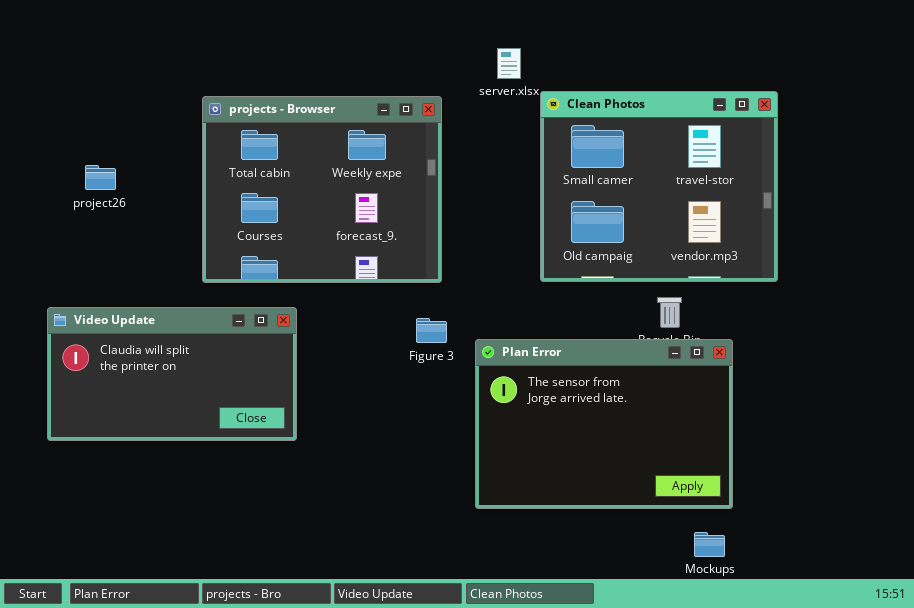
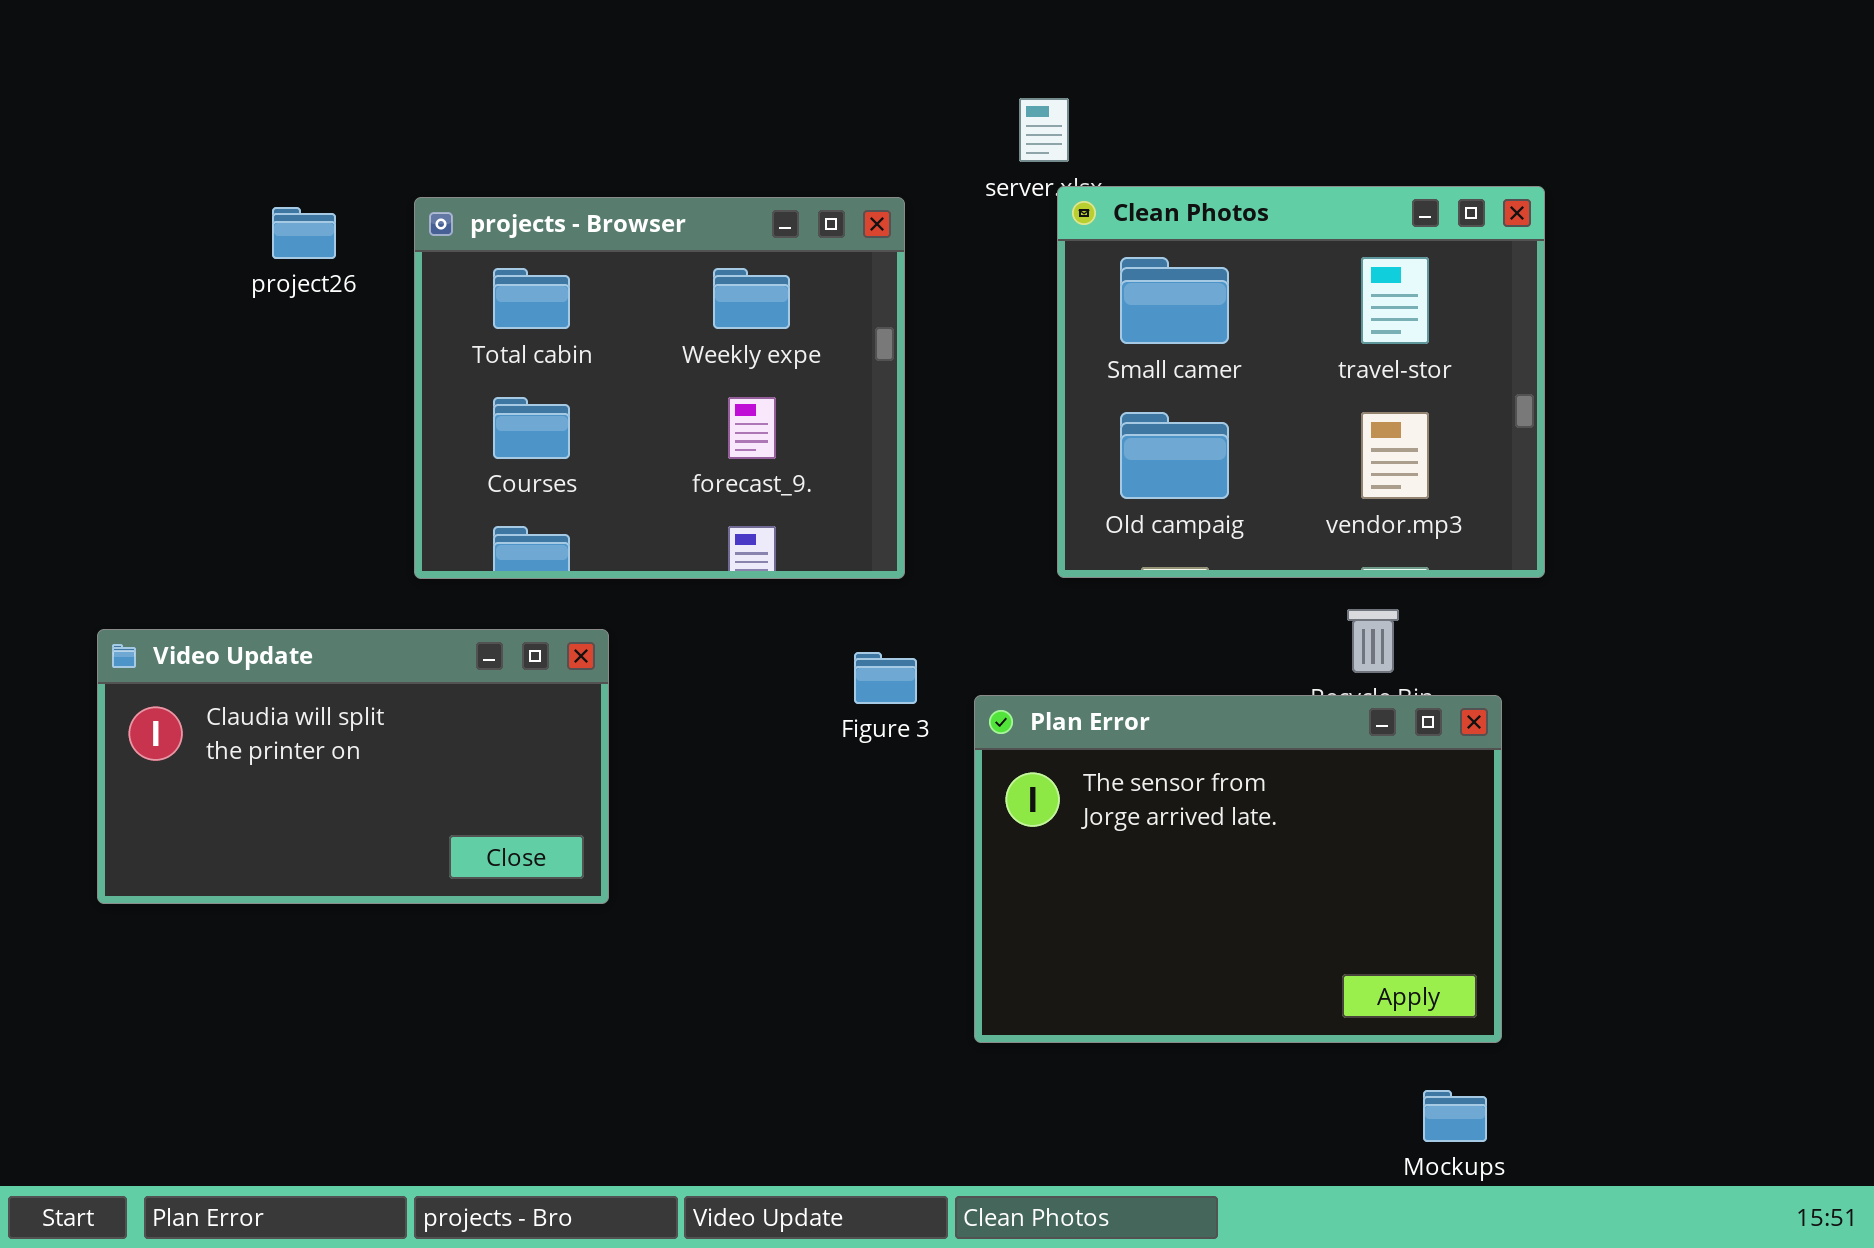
Clean Photos: [540,91,778,282] -> [1057,186,1545,578], moved
project26: [85,165,116,190] -> [272,207,336,259], moved

